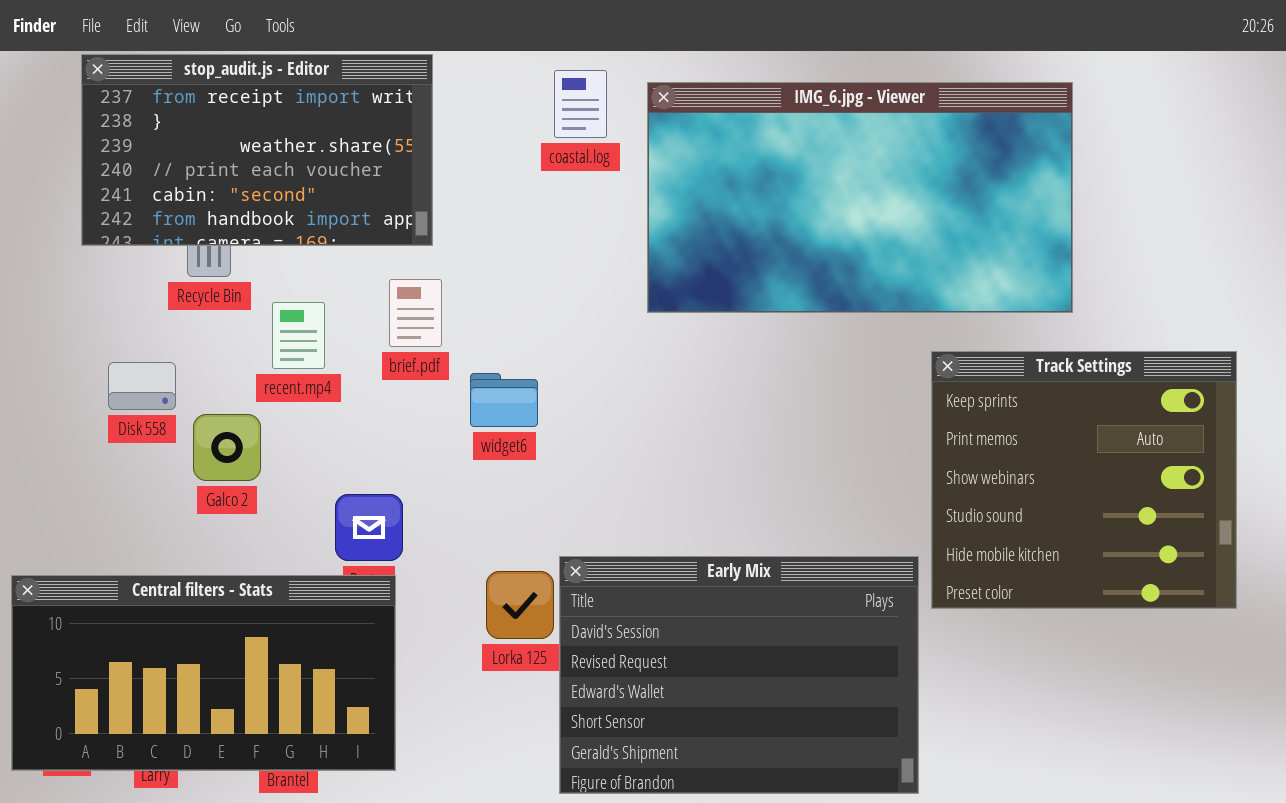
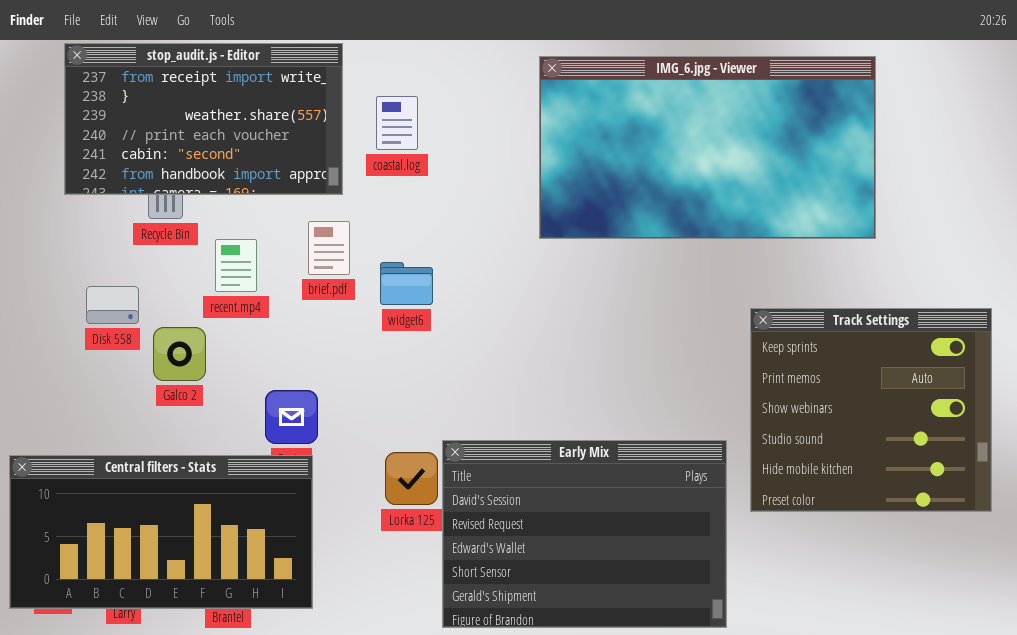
coastal.log: [554,70,607,138] -> [376,96,418,150], moved
IMG_6.jpg - Viewer: [647,82,1073,313] -> [539,56,876,239], moved
Track Settings: [931,351,1237,609] -> [750,308,992,512], moved
widget6: [470,373,538,427] -> [380,262,433,305], moved

